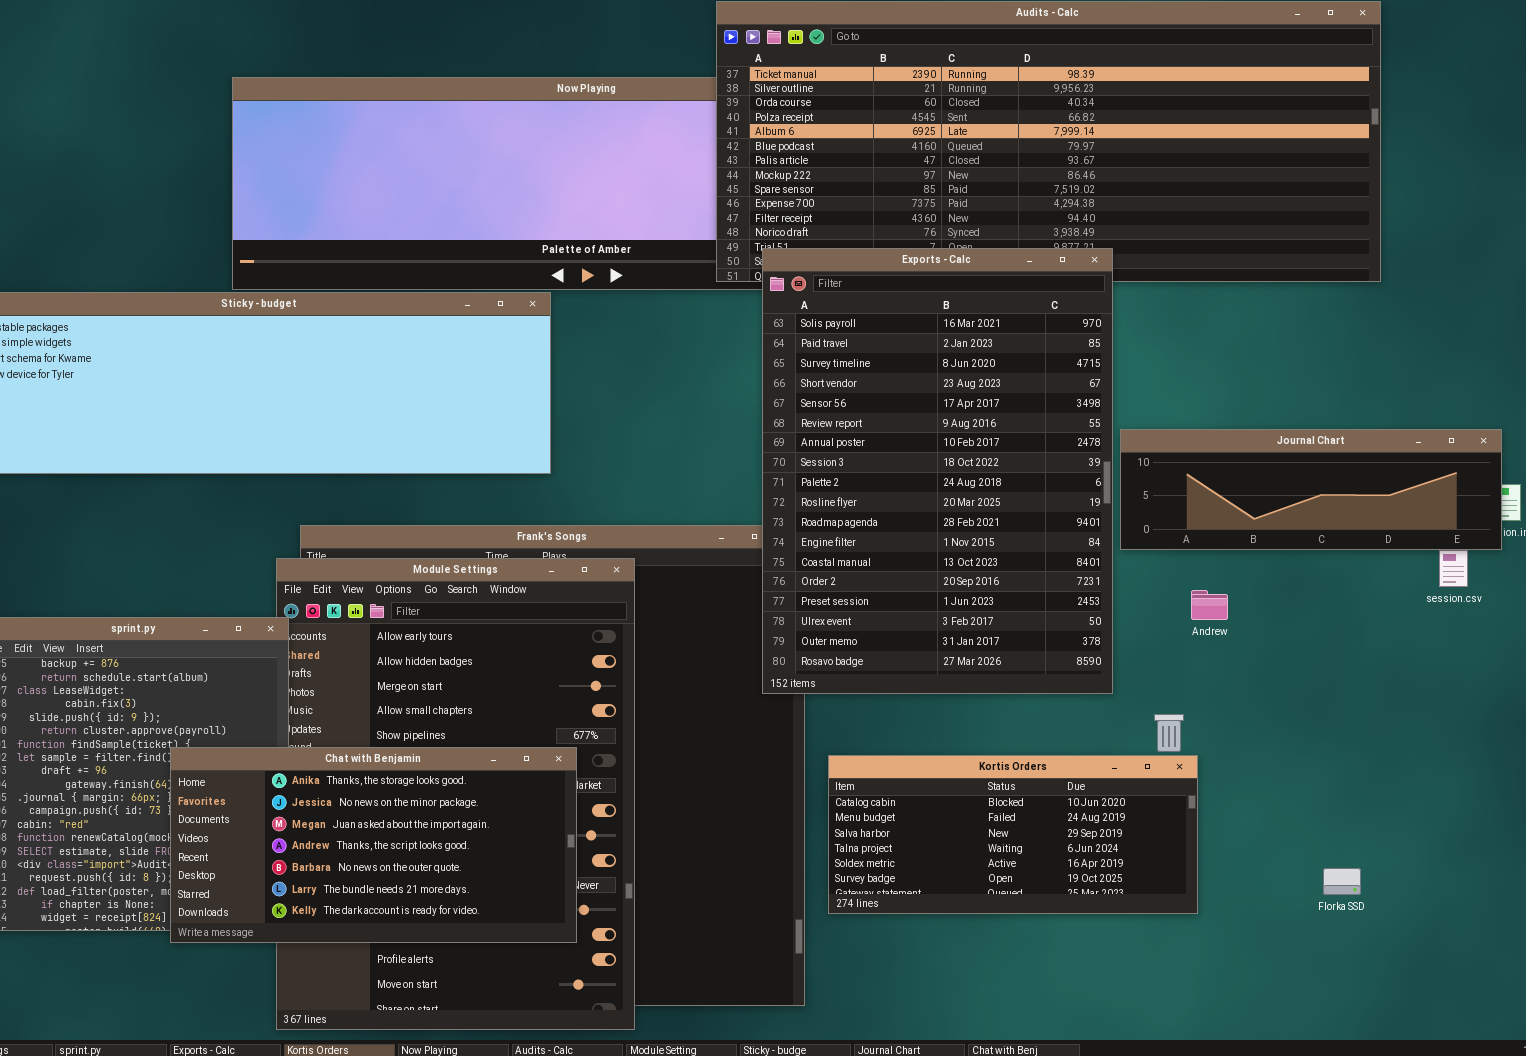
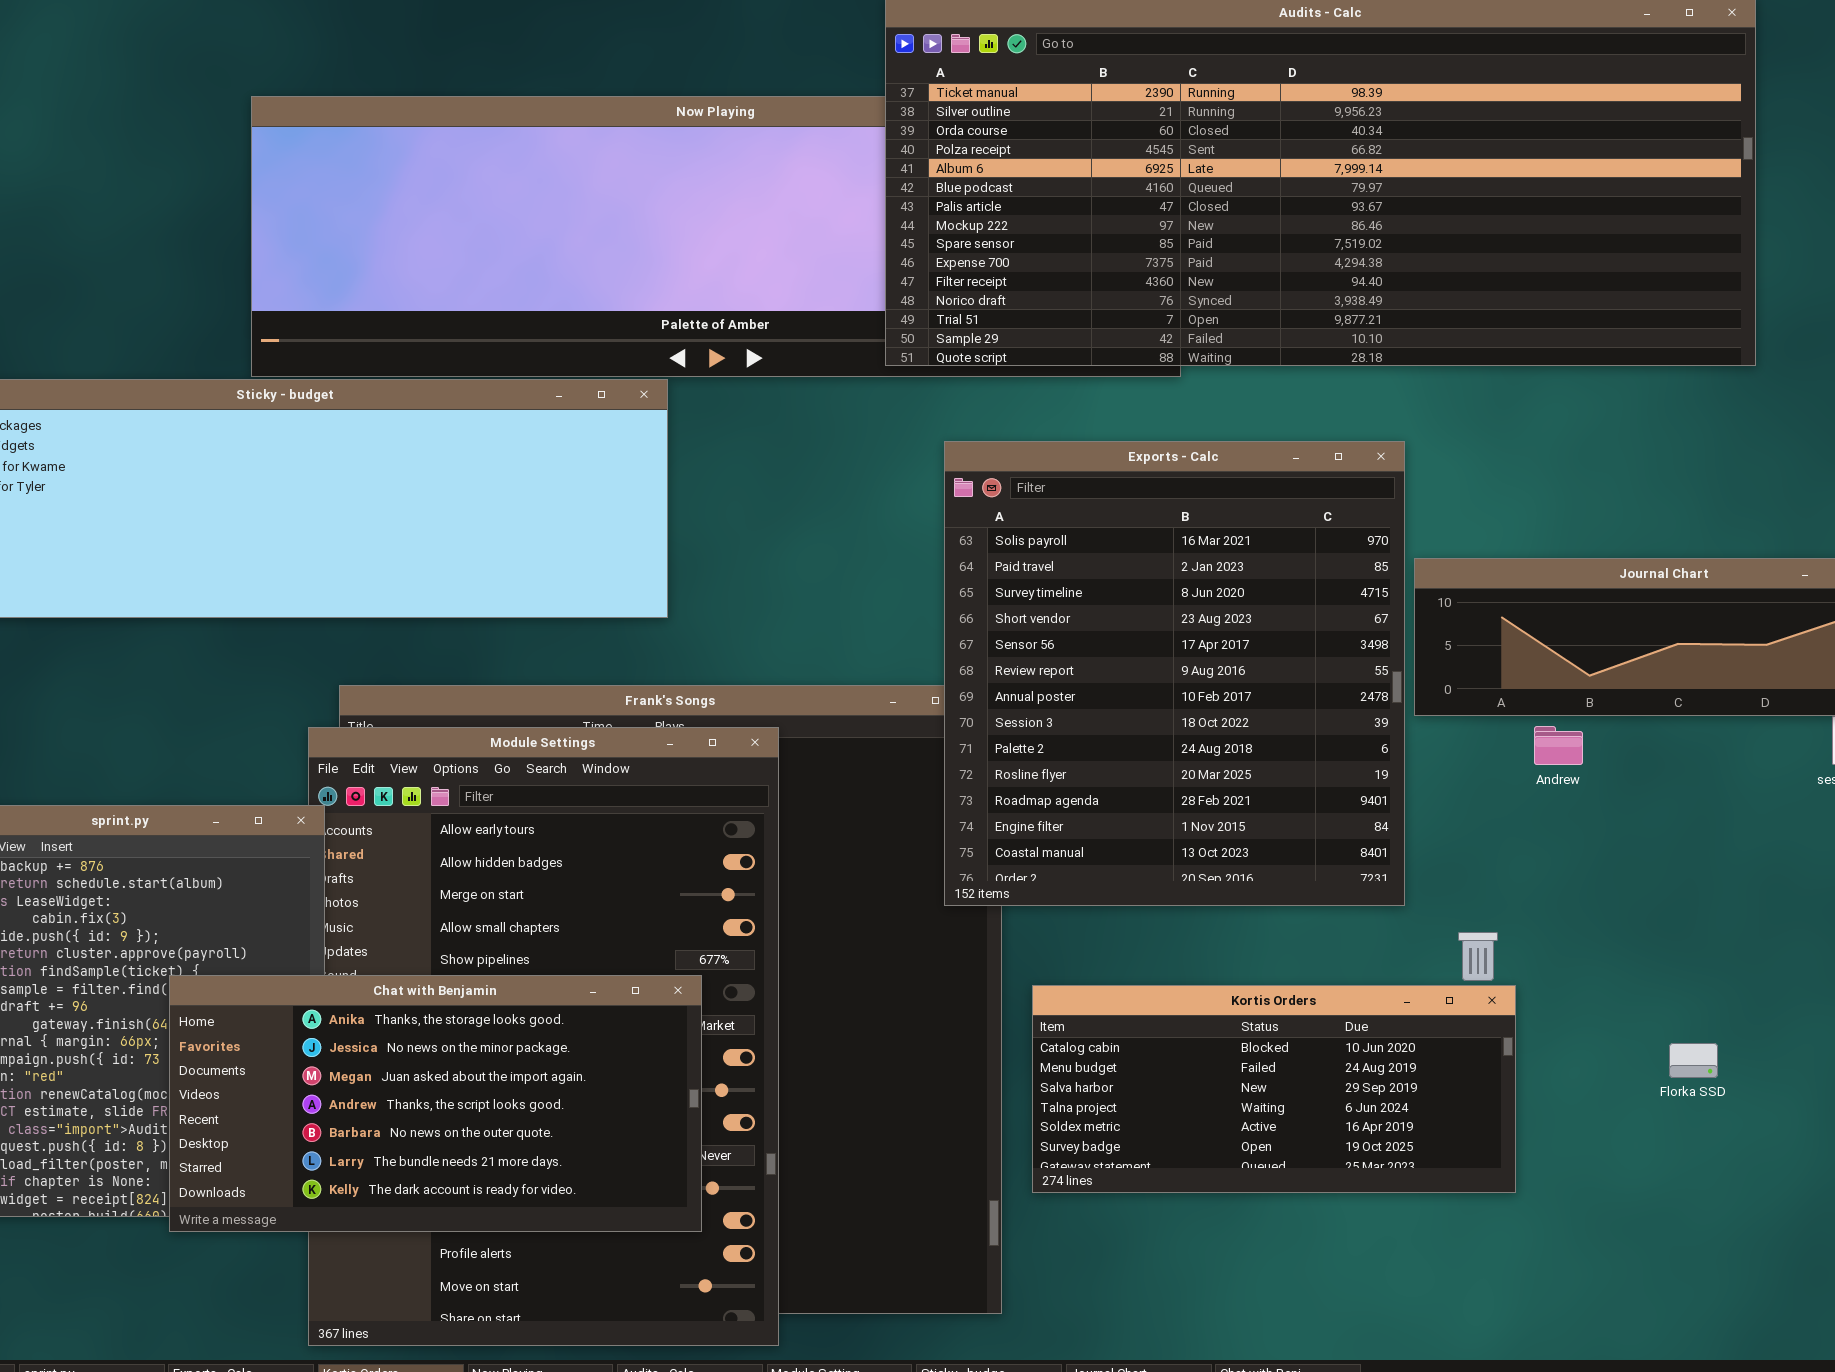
Exports - Calc: [762,248,1113,694] -> [944,441,1405,906], resized
Andrew: [1191,590,1228,620] -> [1534,726,1583,765], moved
Florka SSD: [1323,868,1361,895] -> [1669,1043,1718,1078], moved

